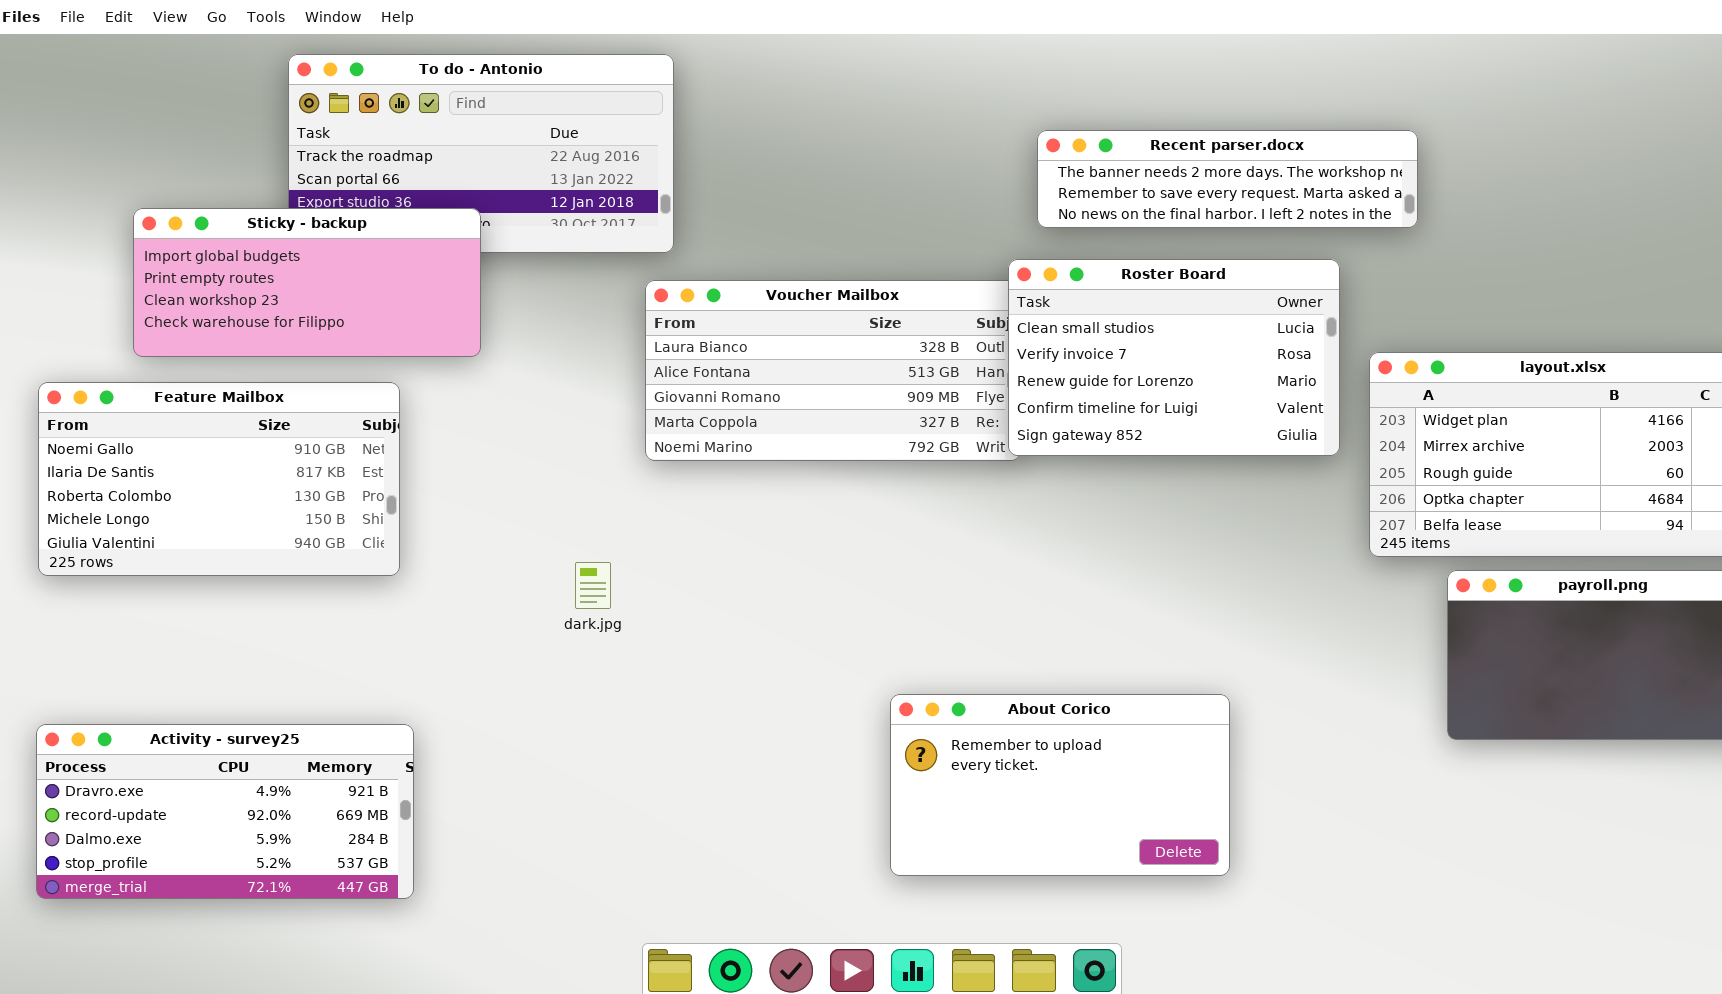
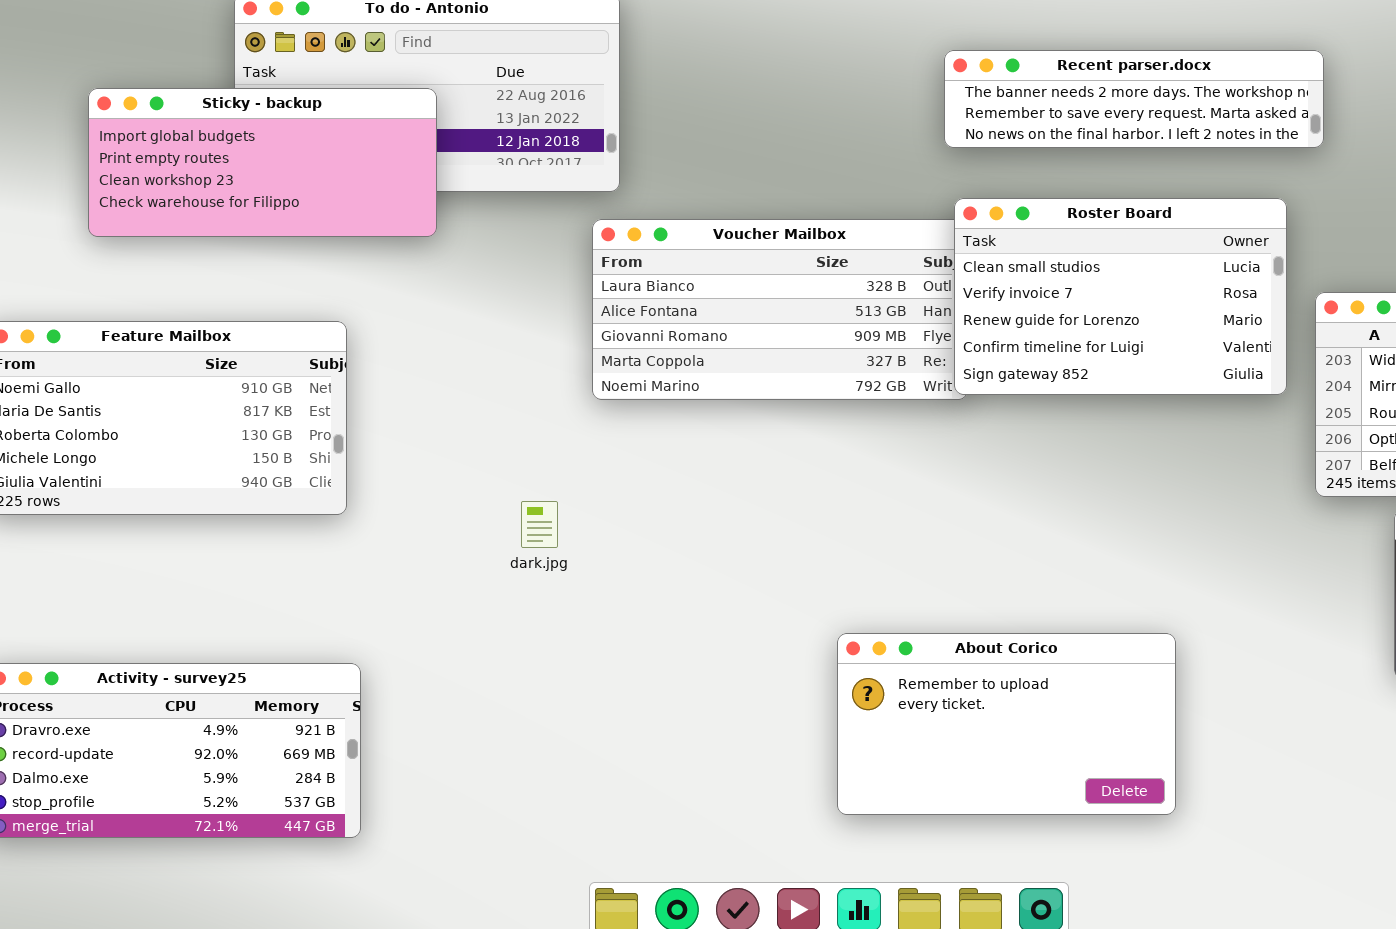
Recent parser.docx: [1037,130,1418,228] -> [944,50,1324,148], moved
Sticky - backup: [133,208,481,357] -> [88,88,437,237], moved

